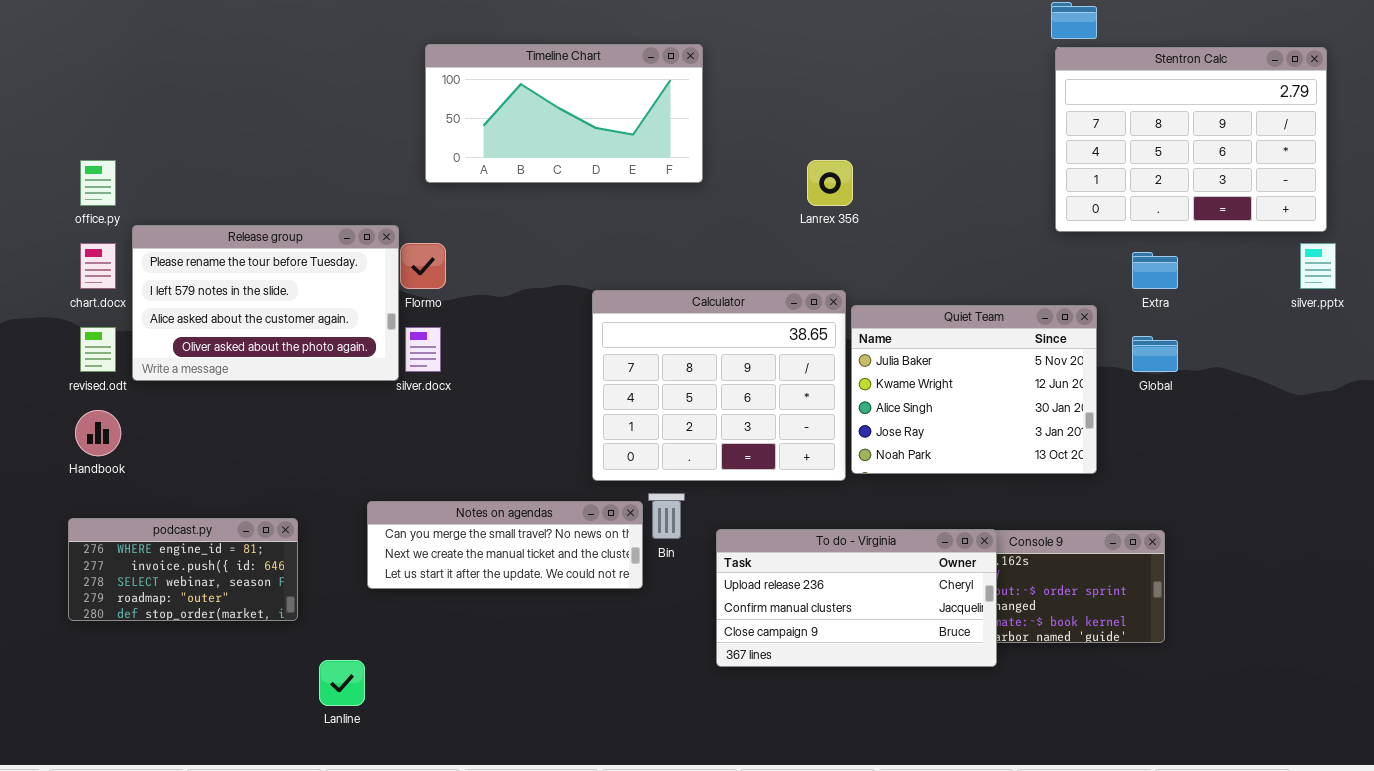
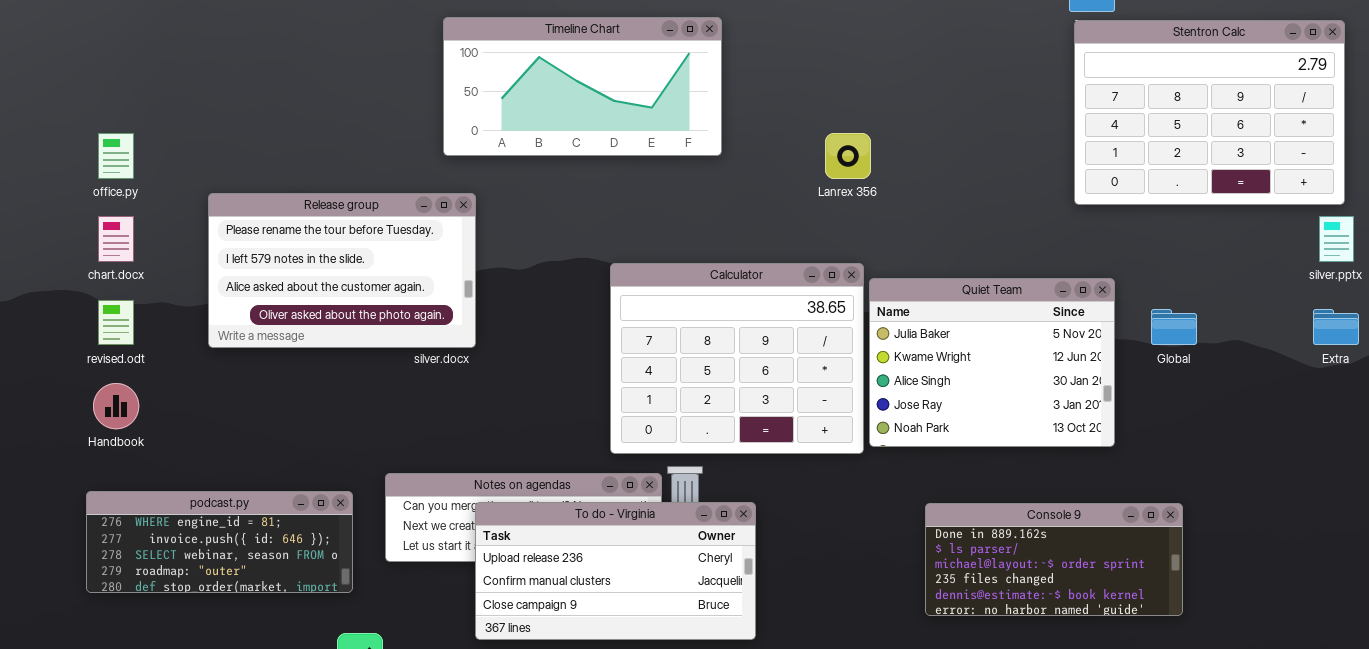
Release group: [132,225,399,381] -> [208,193,476,348], moved
Extra: [1132,252,1178,289] -> [1313,309,1359,345], moved
podcast.py: [68,518,298,621] -> [86,491,353,593], resized
To do - Virginia: [716,529,997,667] -> [475,502,756,640], moved

